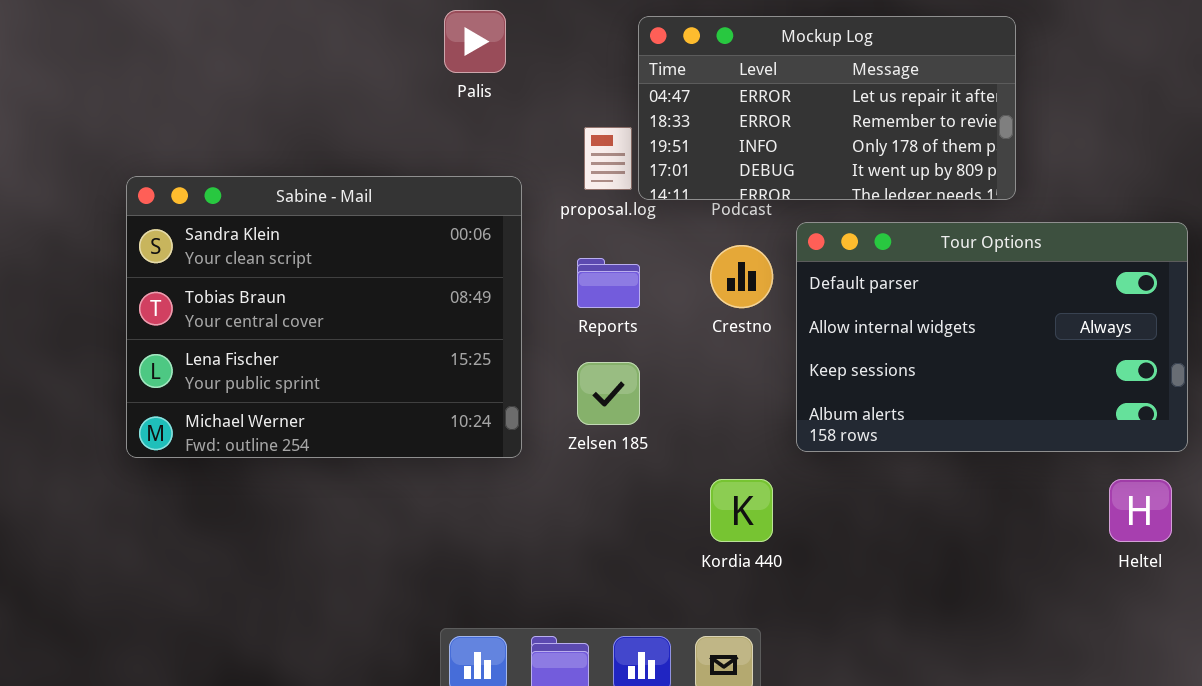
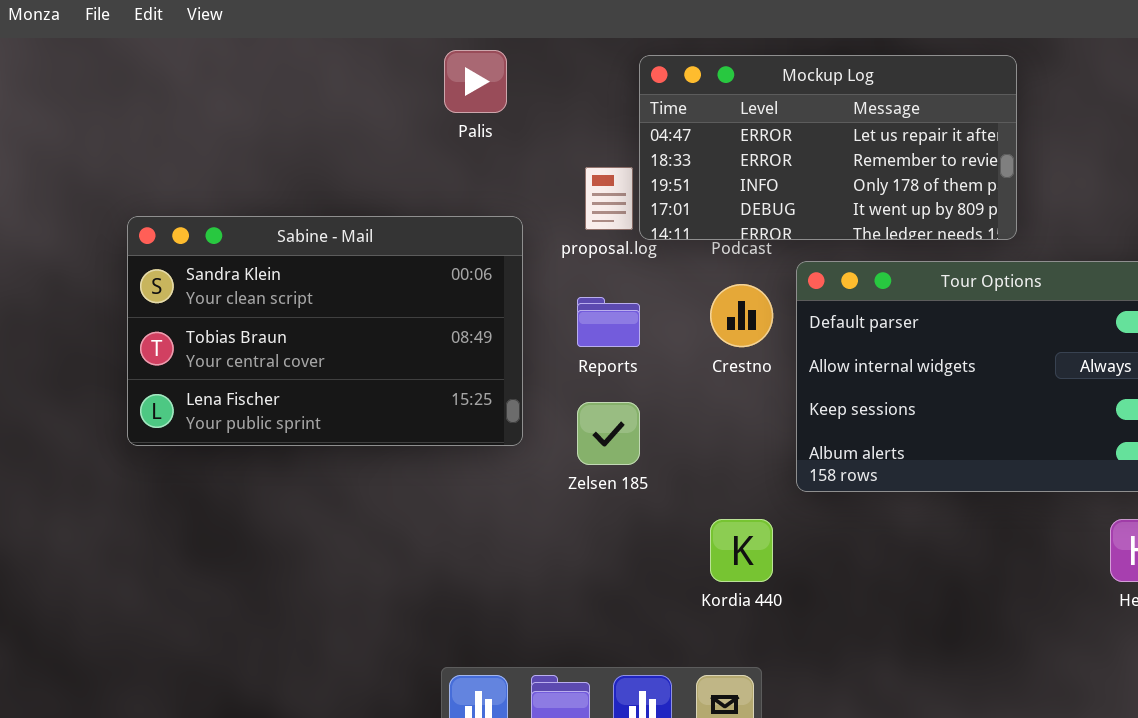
Sabine - Mail: [126,176,522,458] -> [127,216,523,446], resized

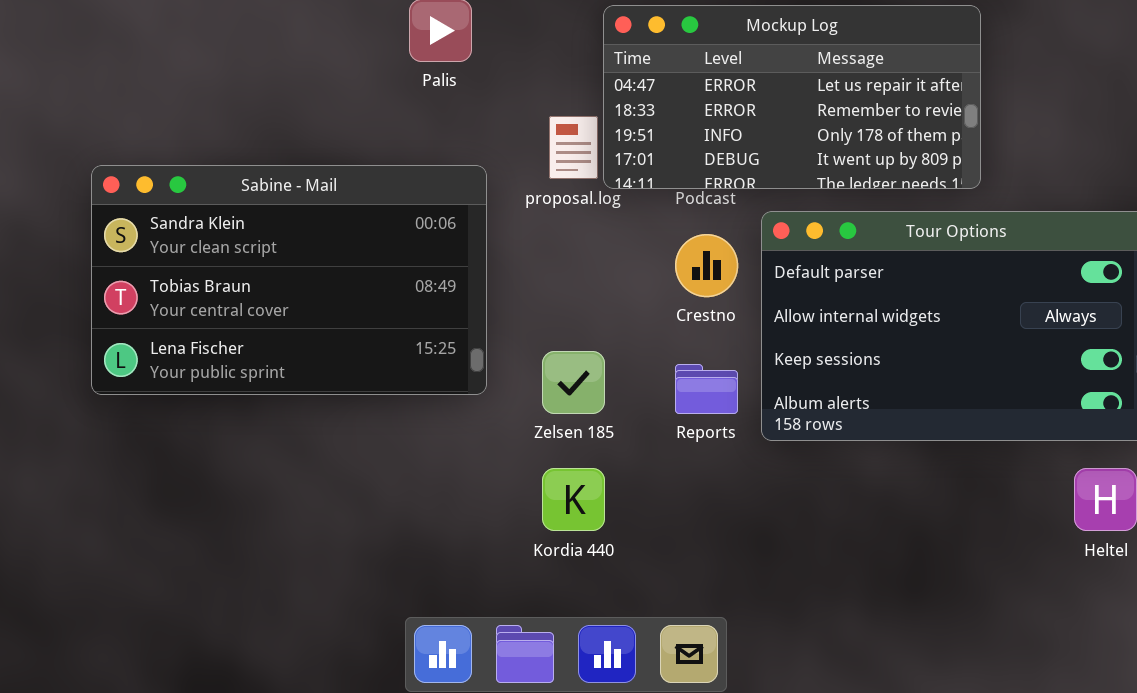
Reports: [577,297,640,347] -> [675,364,738,414], moved
Kordia 440: [710,519,773,582] -> [542,468,605,531], moved

